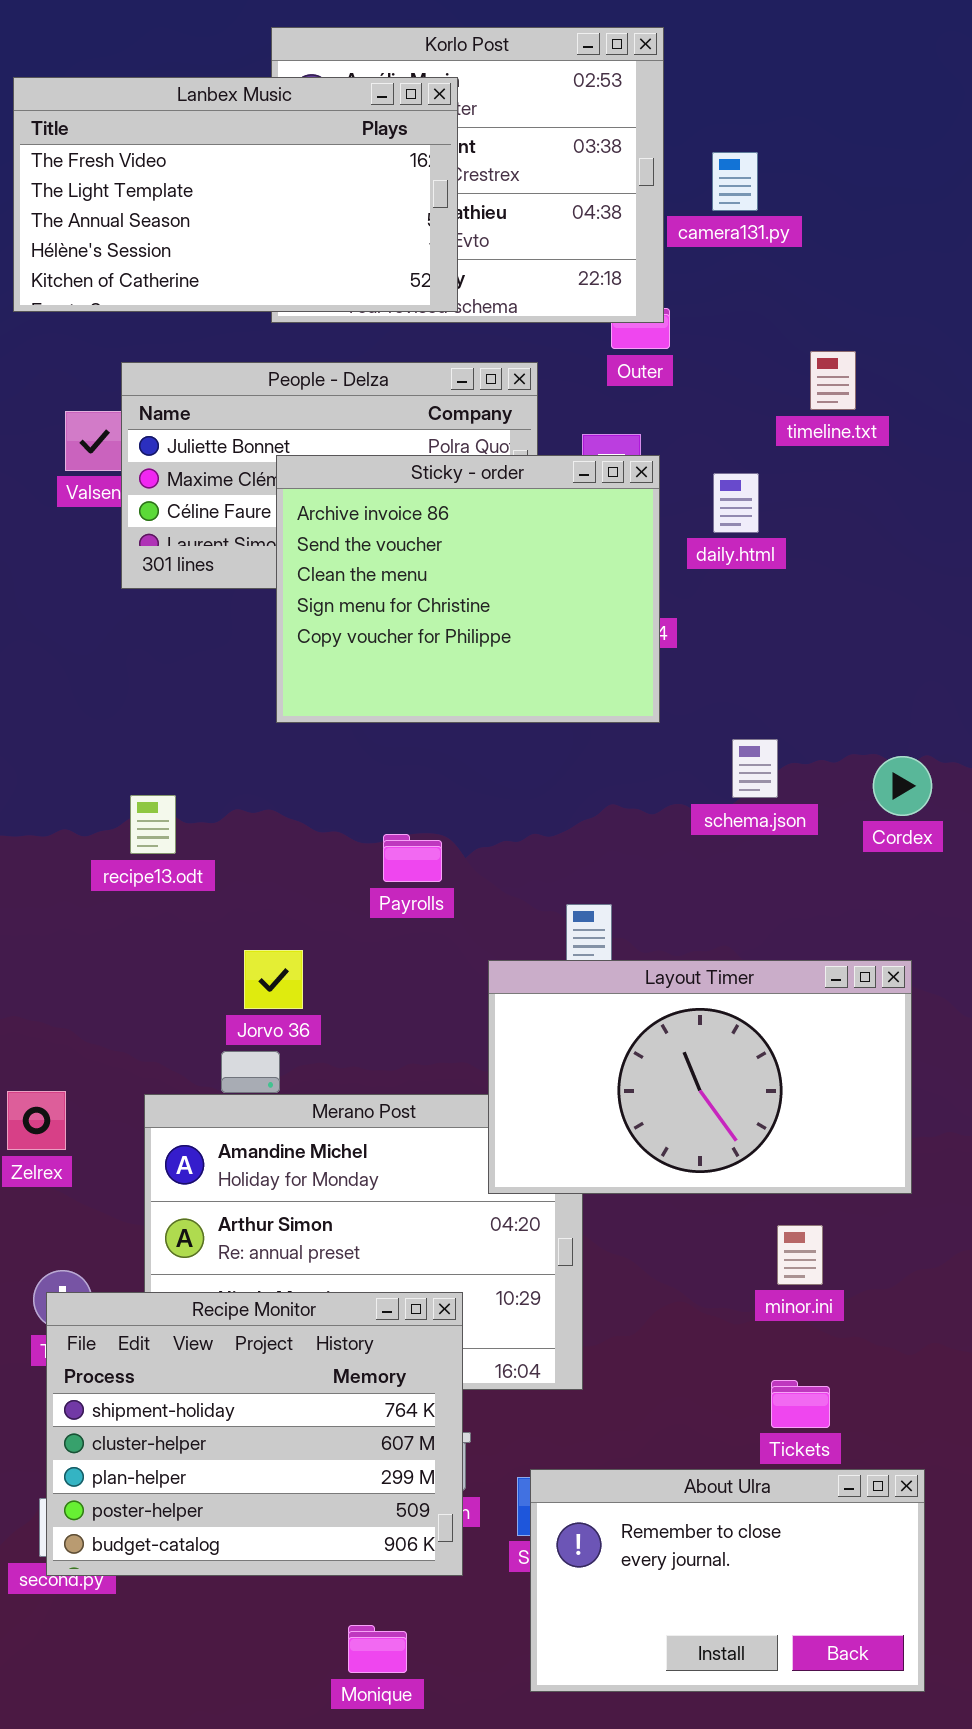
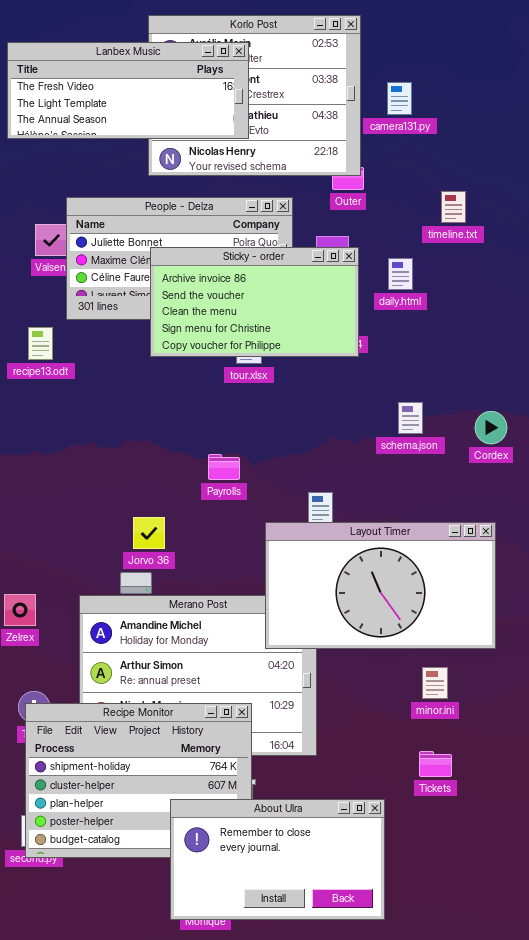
Lanbex Music: [13,77,458,312] -> [7,42,249,139], resized
Sticky - order: [276,455,660,723] -> [150,247,359,357], resized
recipe13.odt: [130,795,176,854] -> [28,327,53,360], moved
About Ulra: [530,1469,925,1692] -> [170,799,385,920], moved

